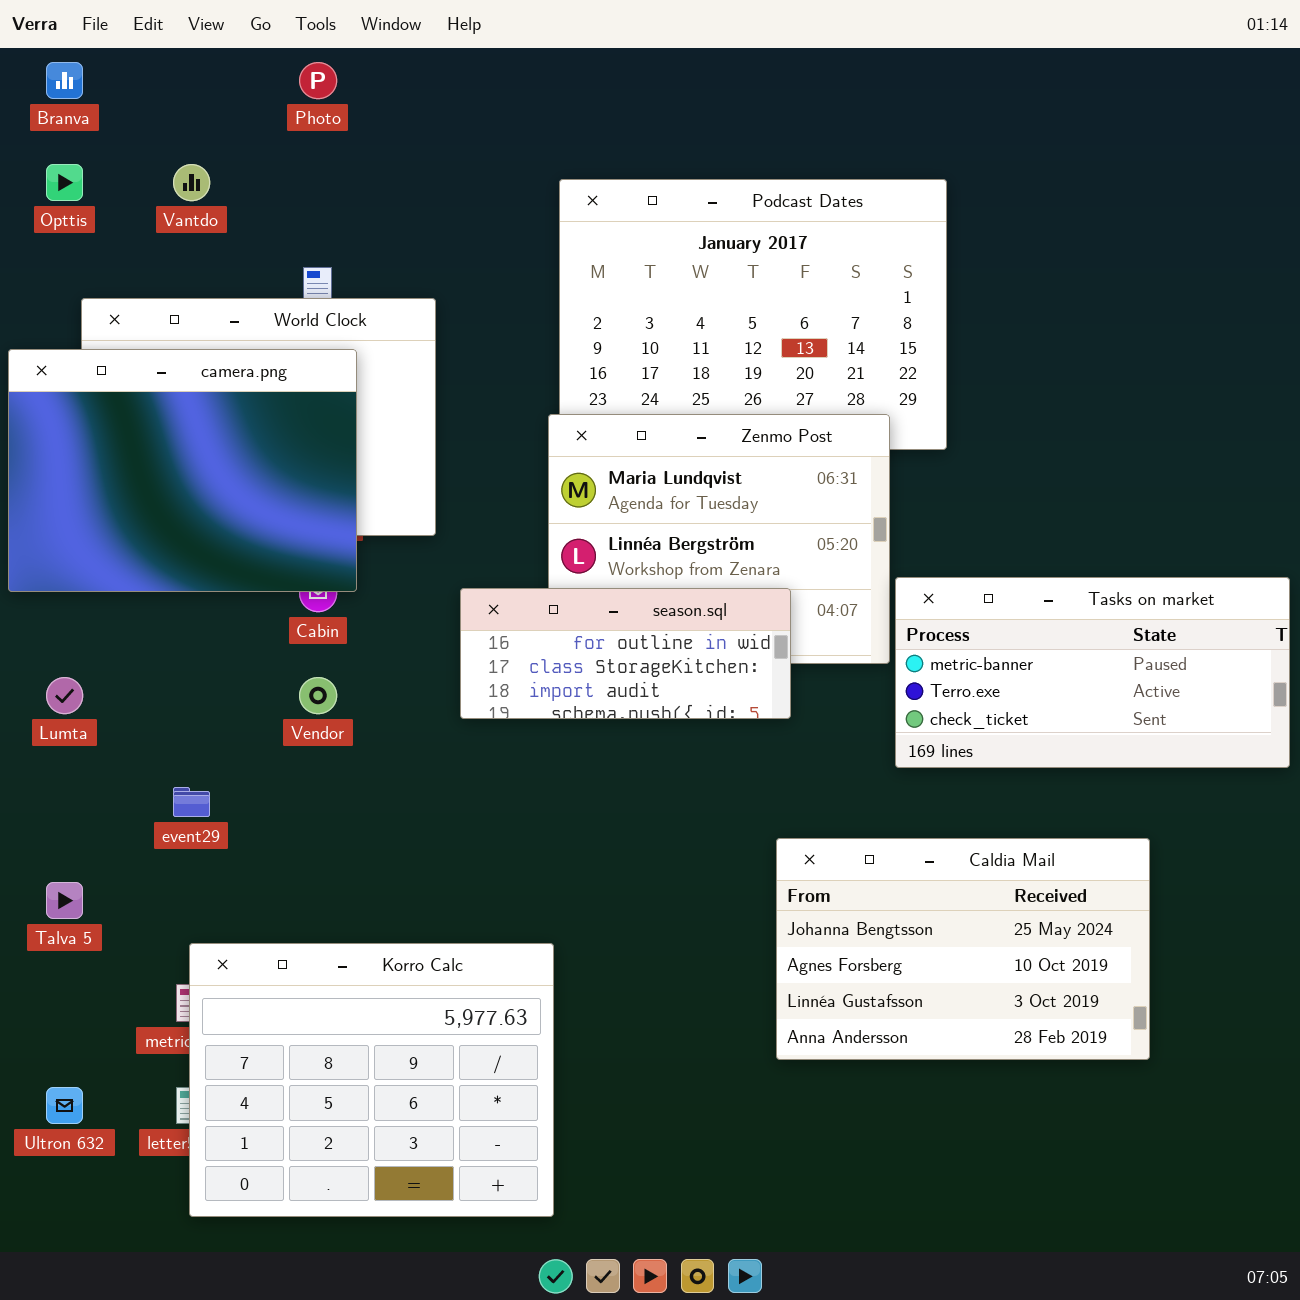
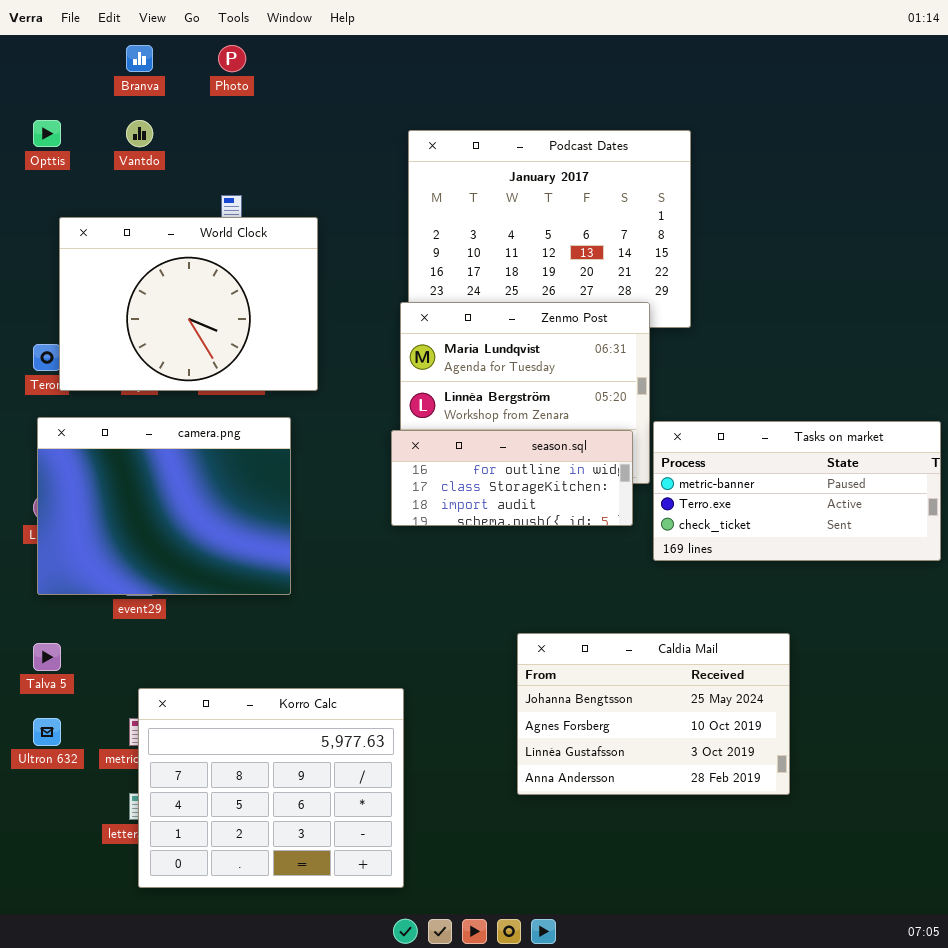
Branva: [46,62,83,99] -> [126,45,153,72], moved
camera.png: [8,349,357,592] -> [37,417,291,595], moved
season.sql: [460,588,791,719] -> [391,430,633,526], moved
Caldia Mail: [776,838,1150,1060] -> [517,633,790,795], moved
Ultron 632: [46,1087,83,1124] -> [33,718,61,746], moved

